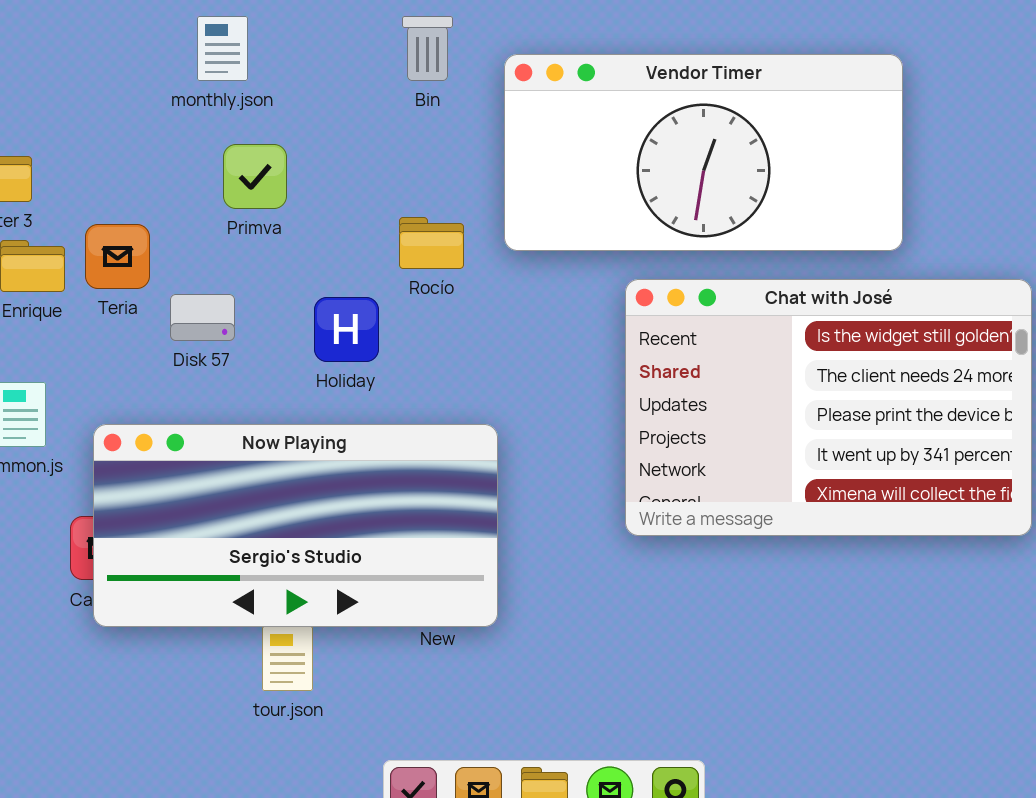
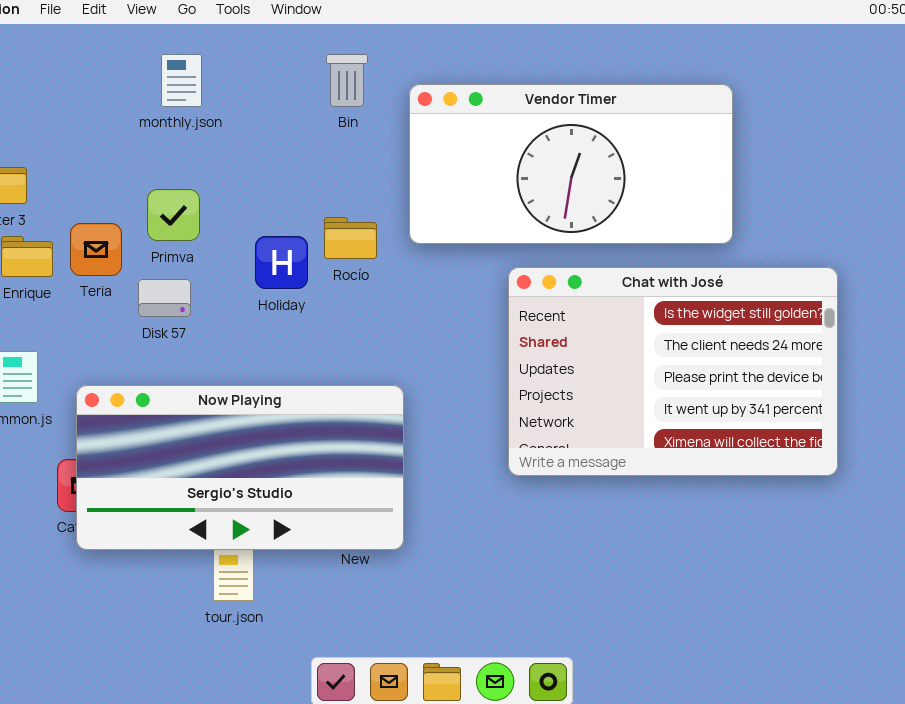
Primva: [223,144,287,209] -> [147,189,200,241], moved
Holiday: [314,297,379,362] -> [255,236,308,289], moved

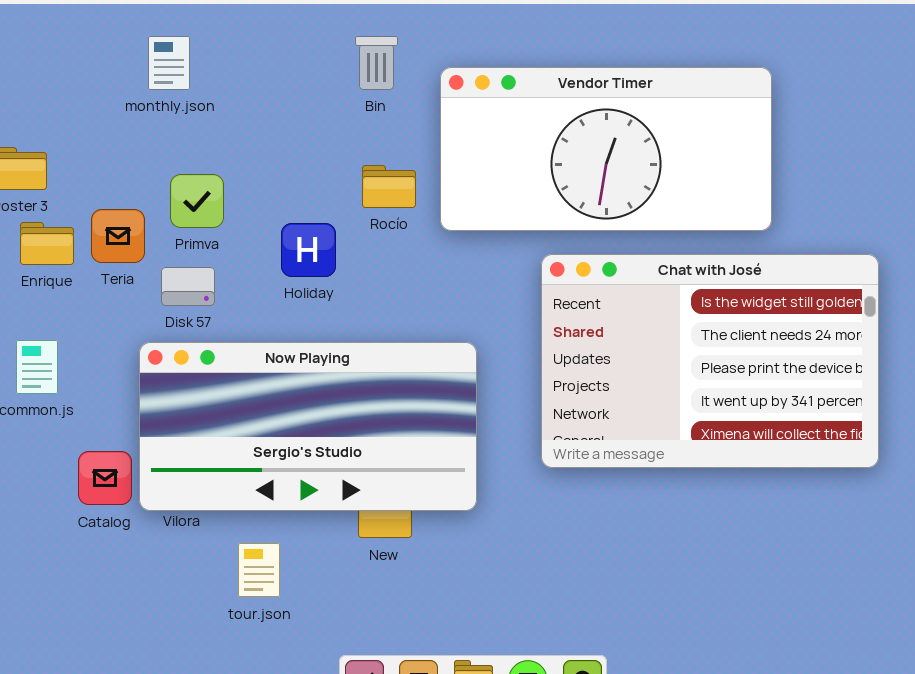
monthly.json: [161,54,202,107] -> [148,36,190,90], moved
Rocío: [324,217,377,259] -> [362,165,416,208], moved
Now Playing: [76,385,404,550] -> [139,342,477,511], moved

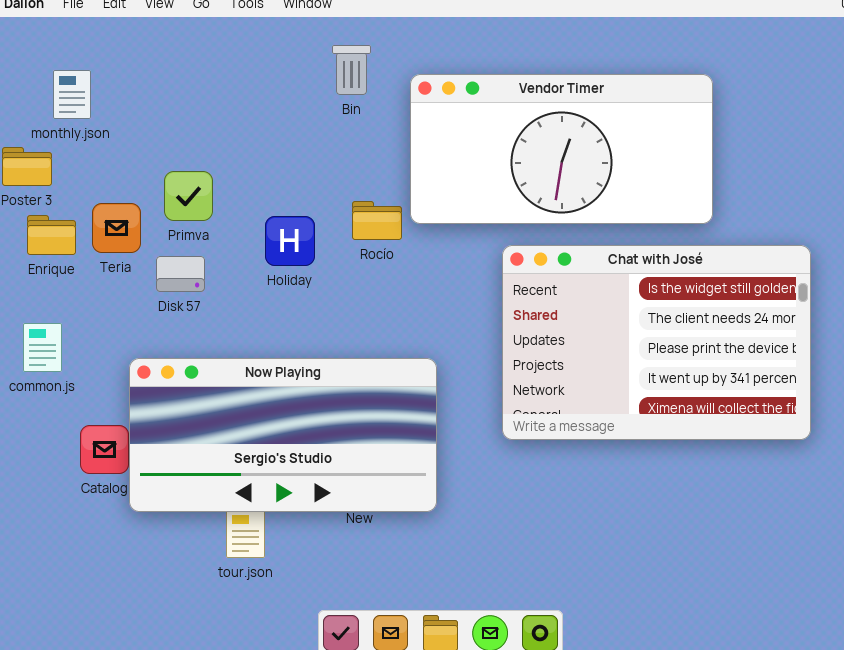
monthly.json: [148,36,190,90] -> [53,70,91,119], moved
Rocío: [362,165,416,208] -> [352,201,402,240], moved
Now Playing: [139,342,477,511] -> [129,358,437,512], moved

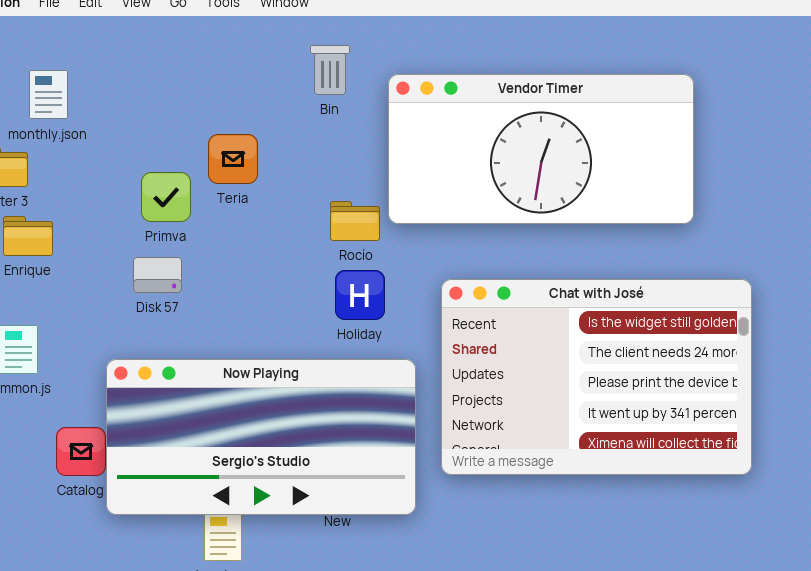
Teria: [92,203,141,253] -> [208,134,258,184], moved
Holiday: [265,216,315,266] -> [335,270,385,320], moved
Chat with José: [502,245,811,440] -> [441,279,752,475], moved

